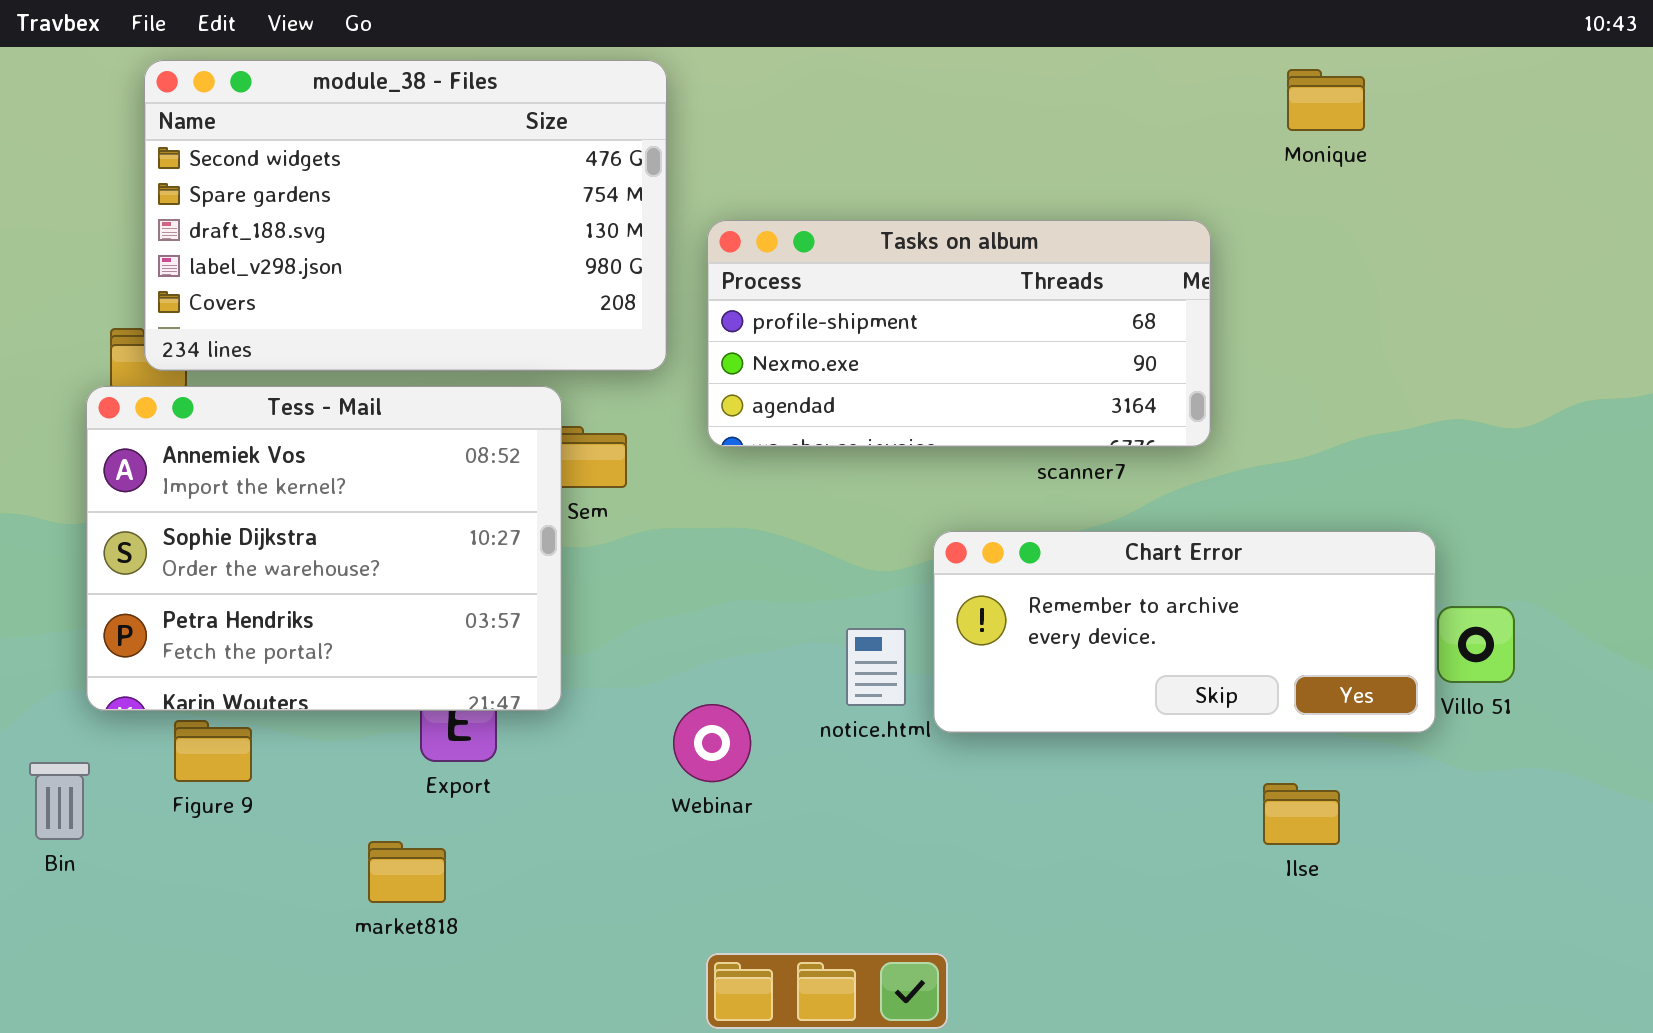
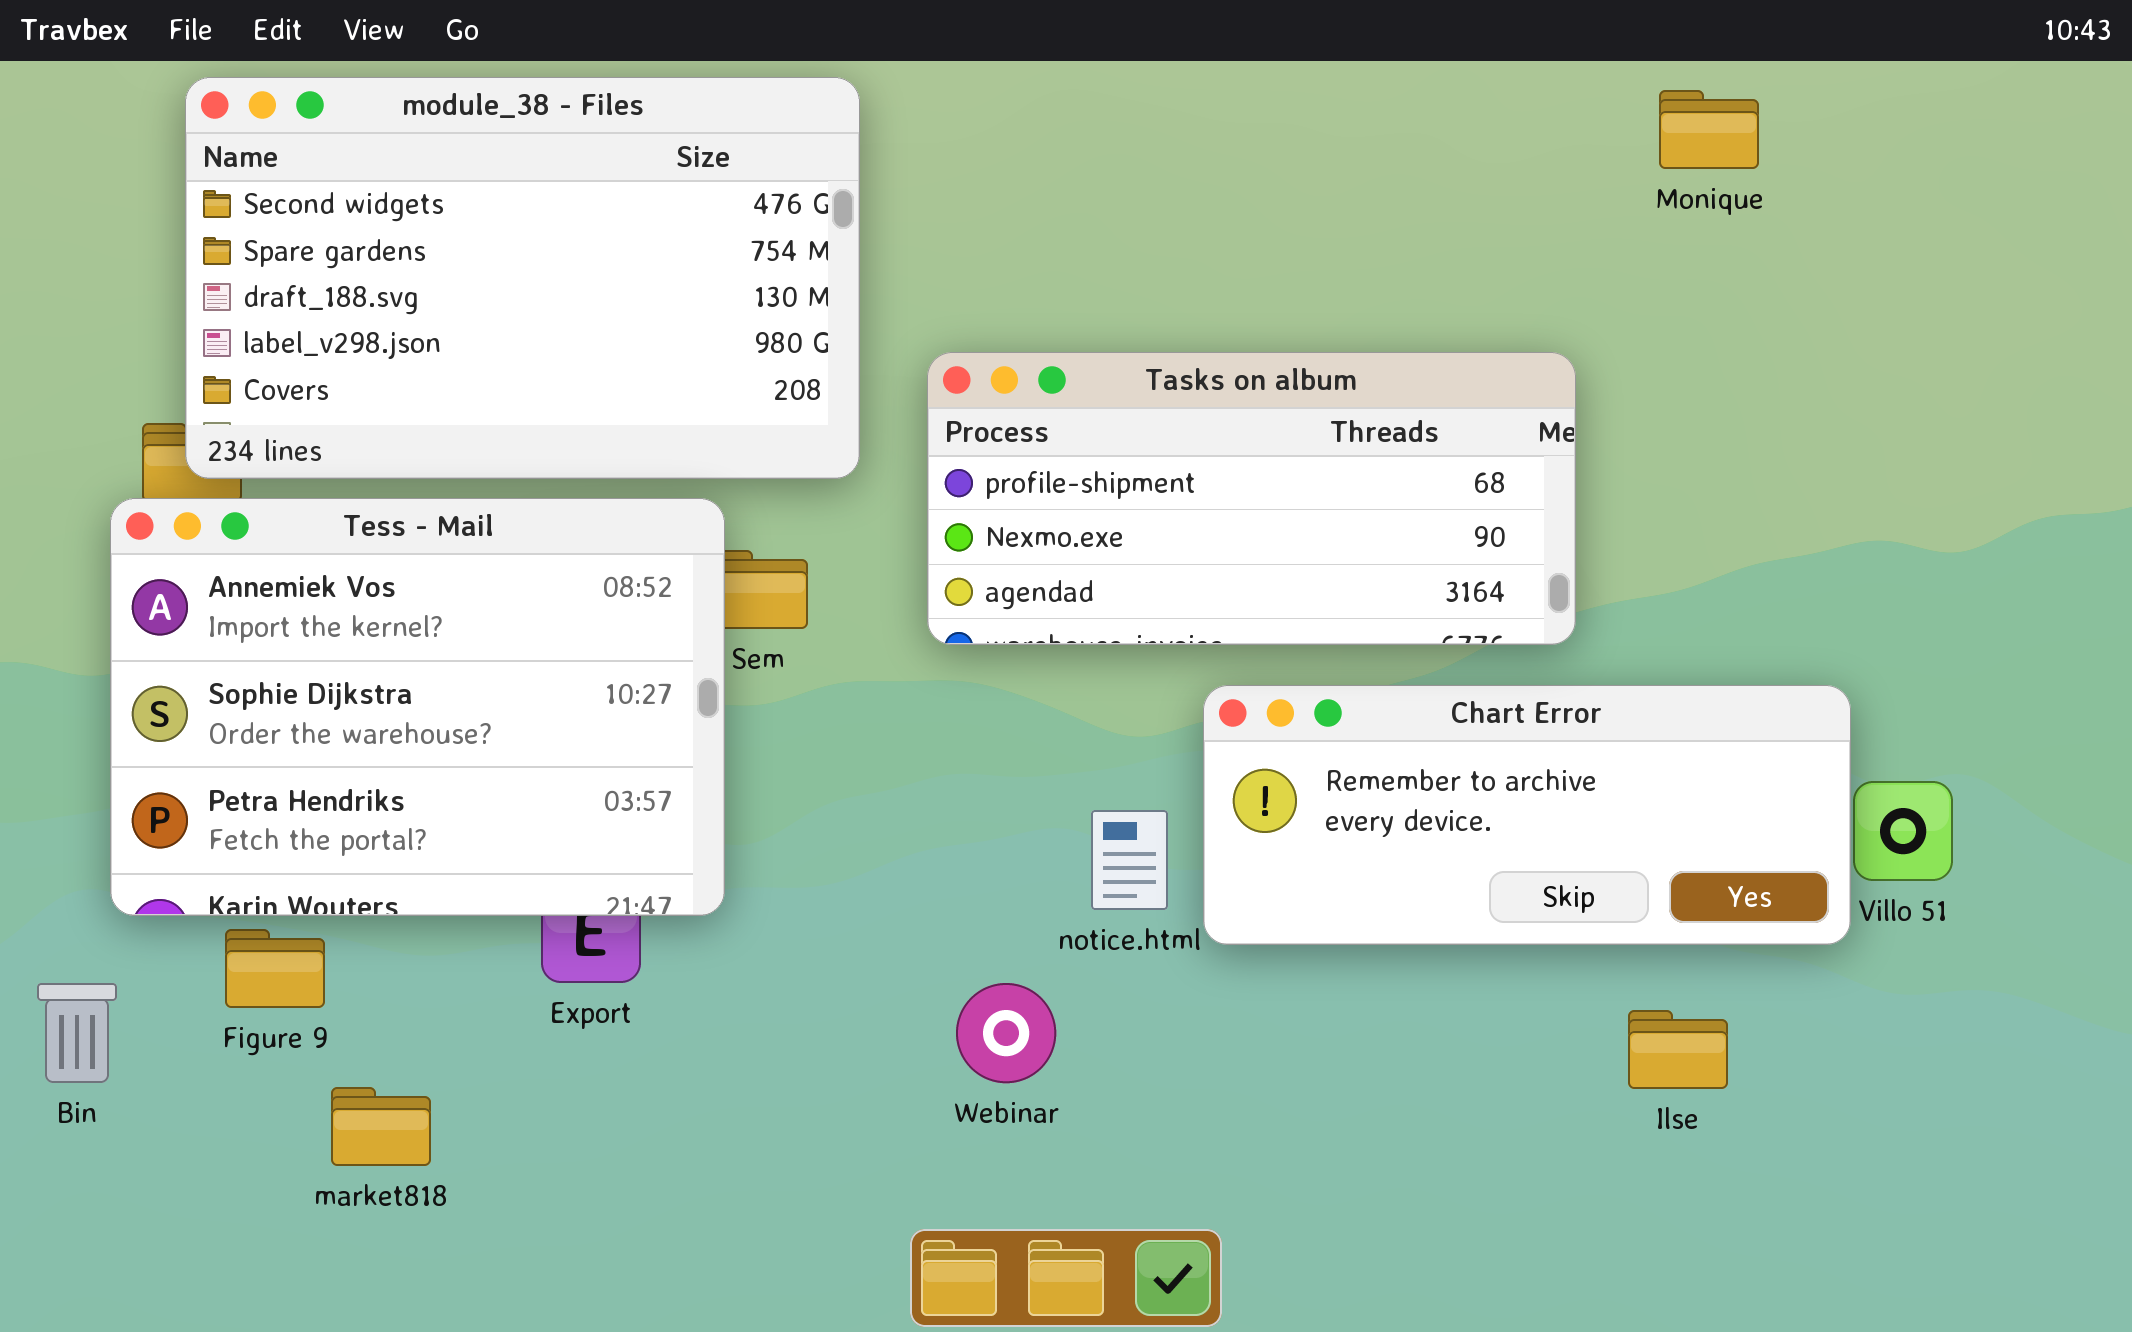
Tasks on album: [707,220,1211,447] -> [927,352,1576,645], moved
Webinar: [673,704,751,782] -> [956,983,1056,1083], moved
market818: [368,841,446,903] -> [331,1087,431,1166], moved

